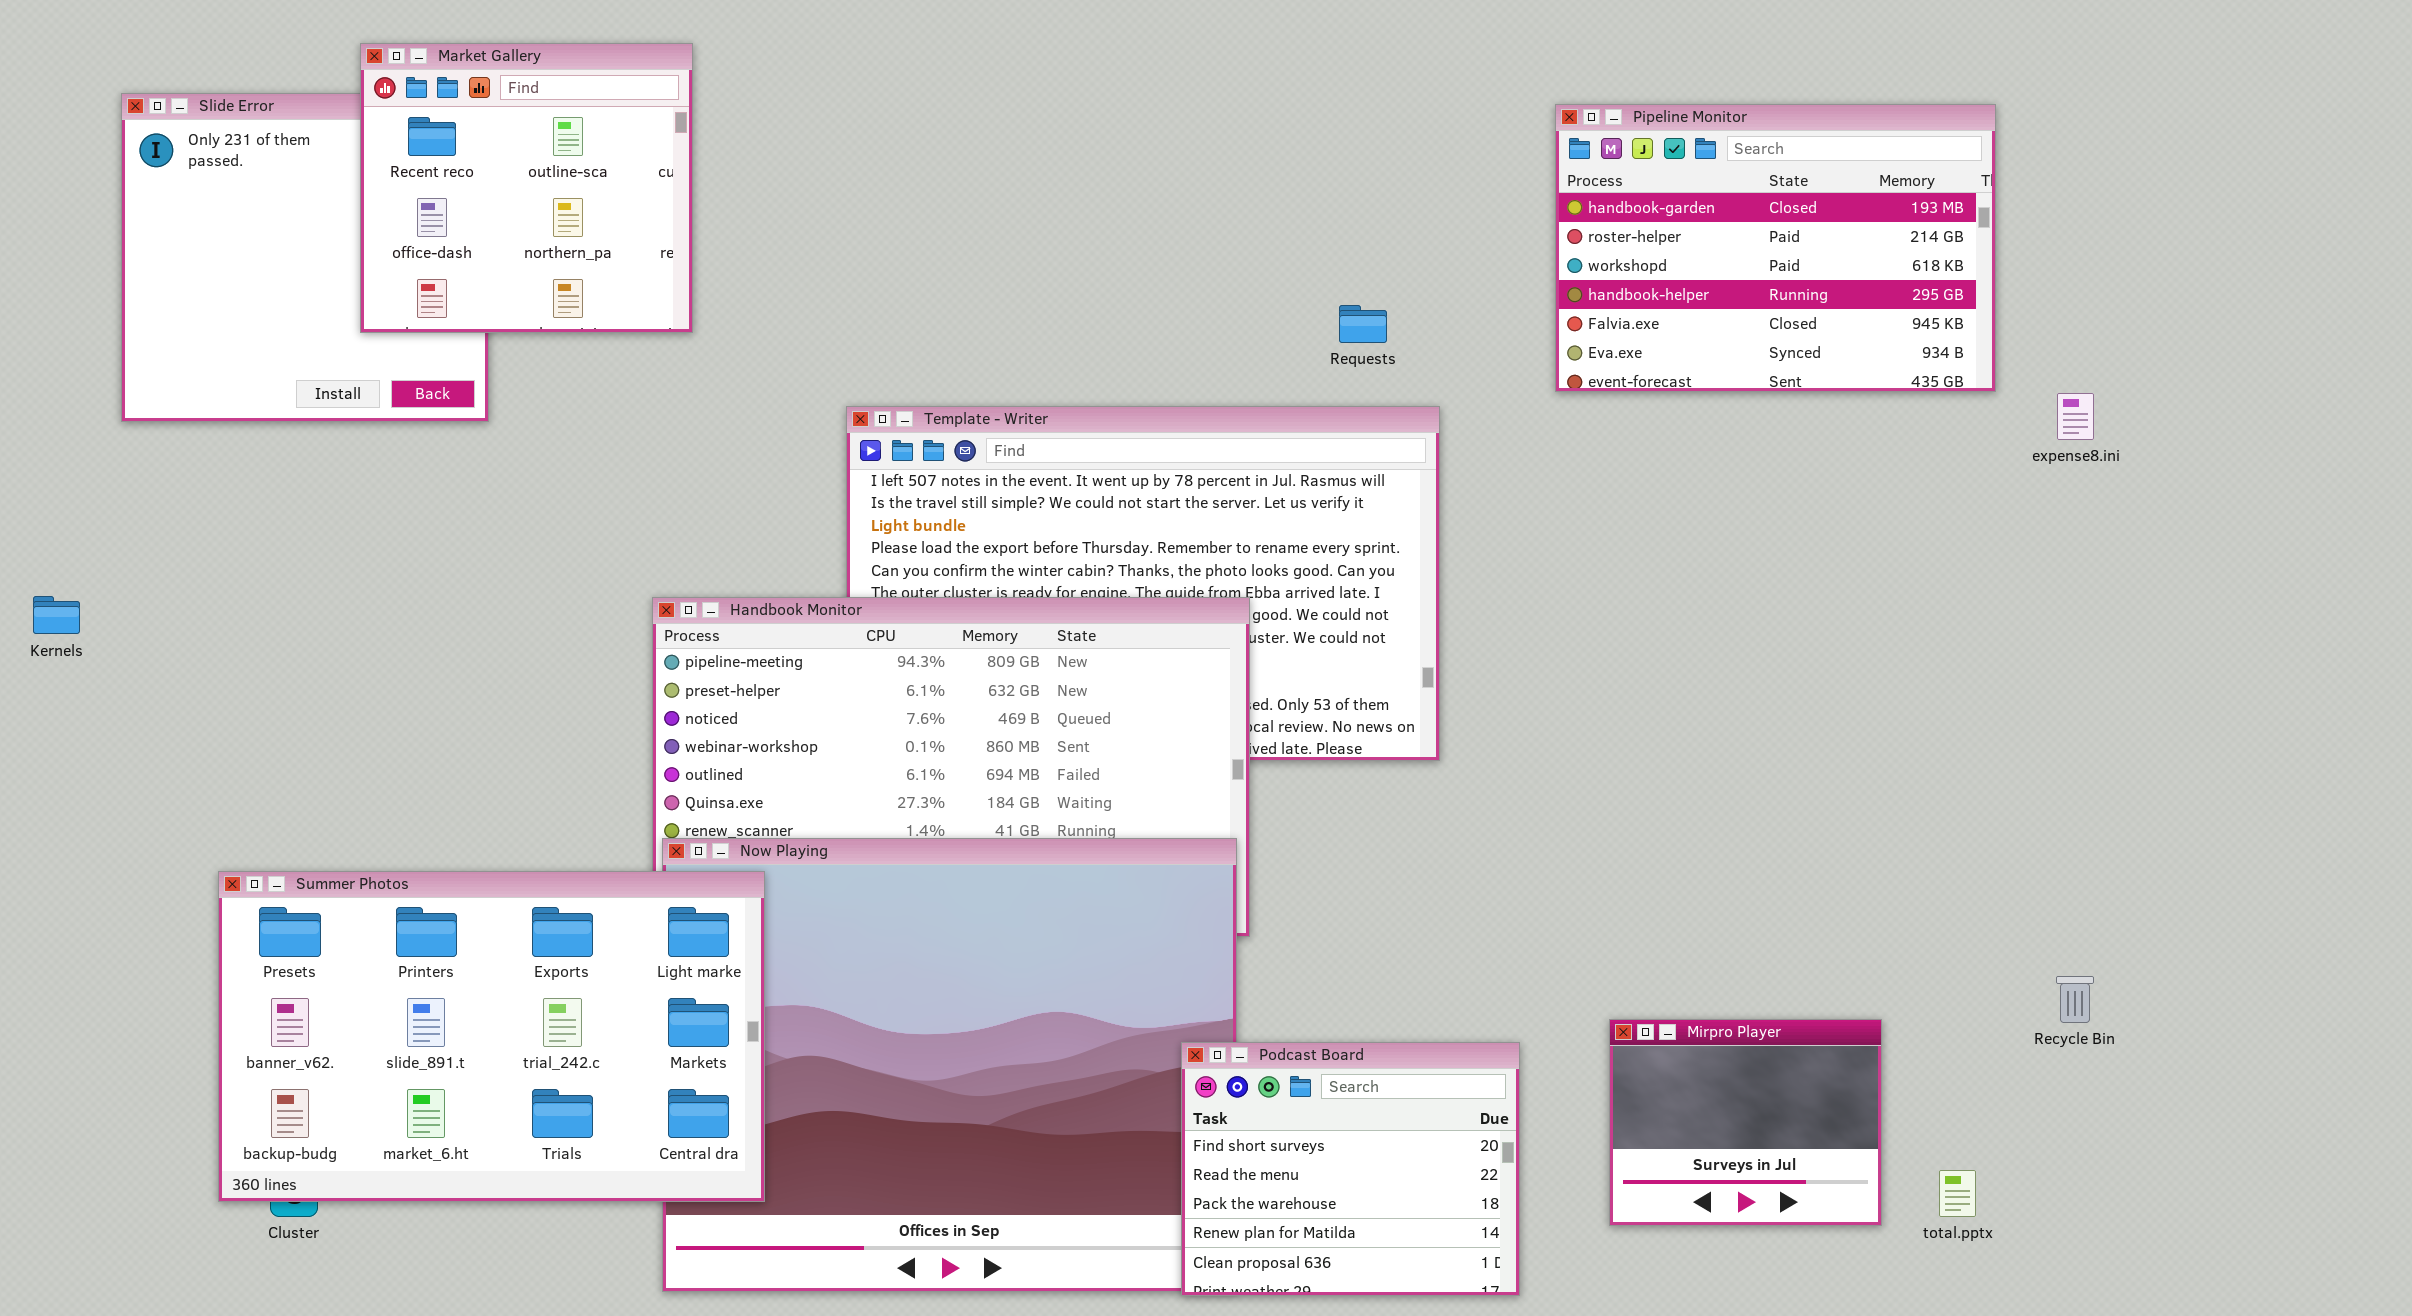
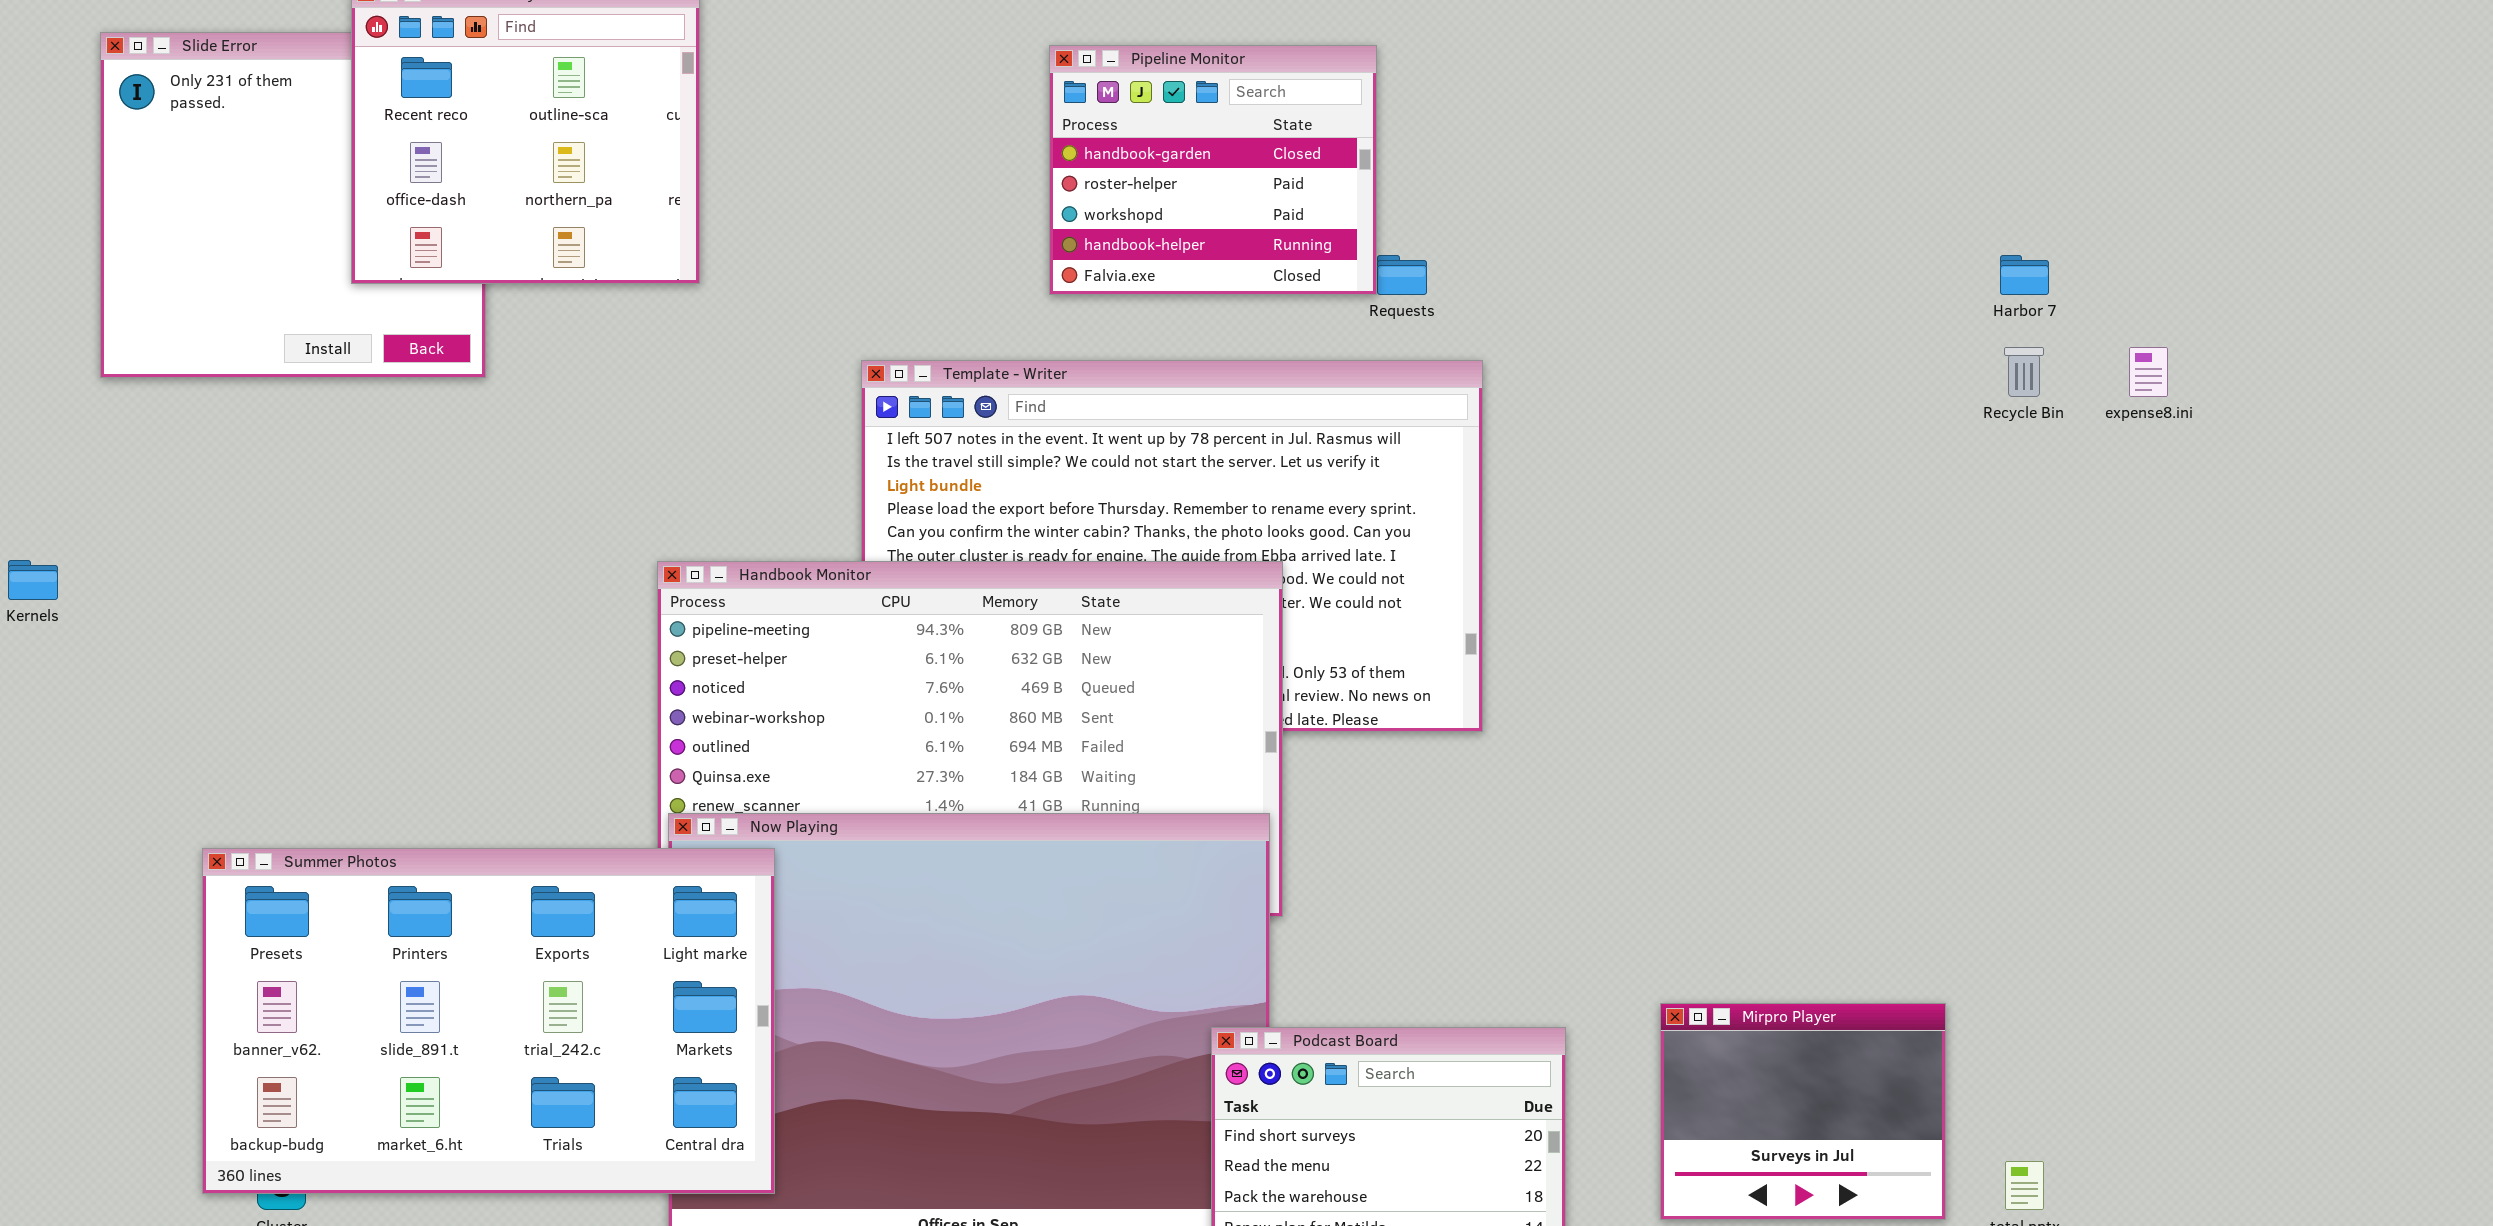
Pipeline Monitor: [1555,104,1996,392] -> [1049,45,1377,295], moved, resized
Recycle Bin: [2056,976,2094,1023] -> [2004,347,2044,397], moved

